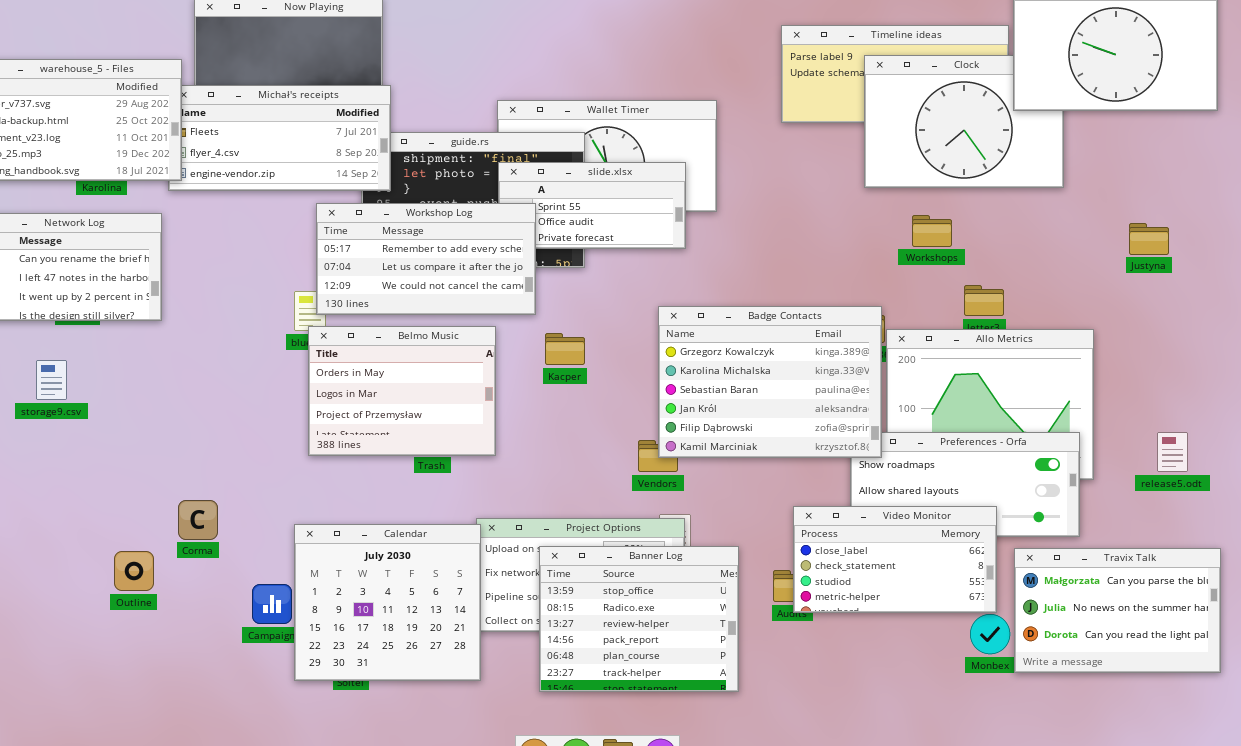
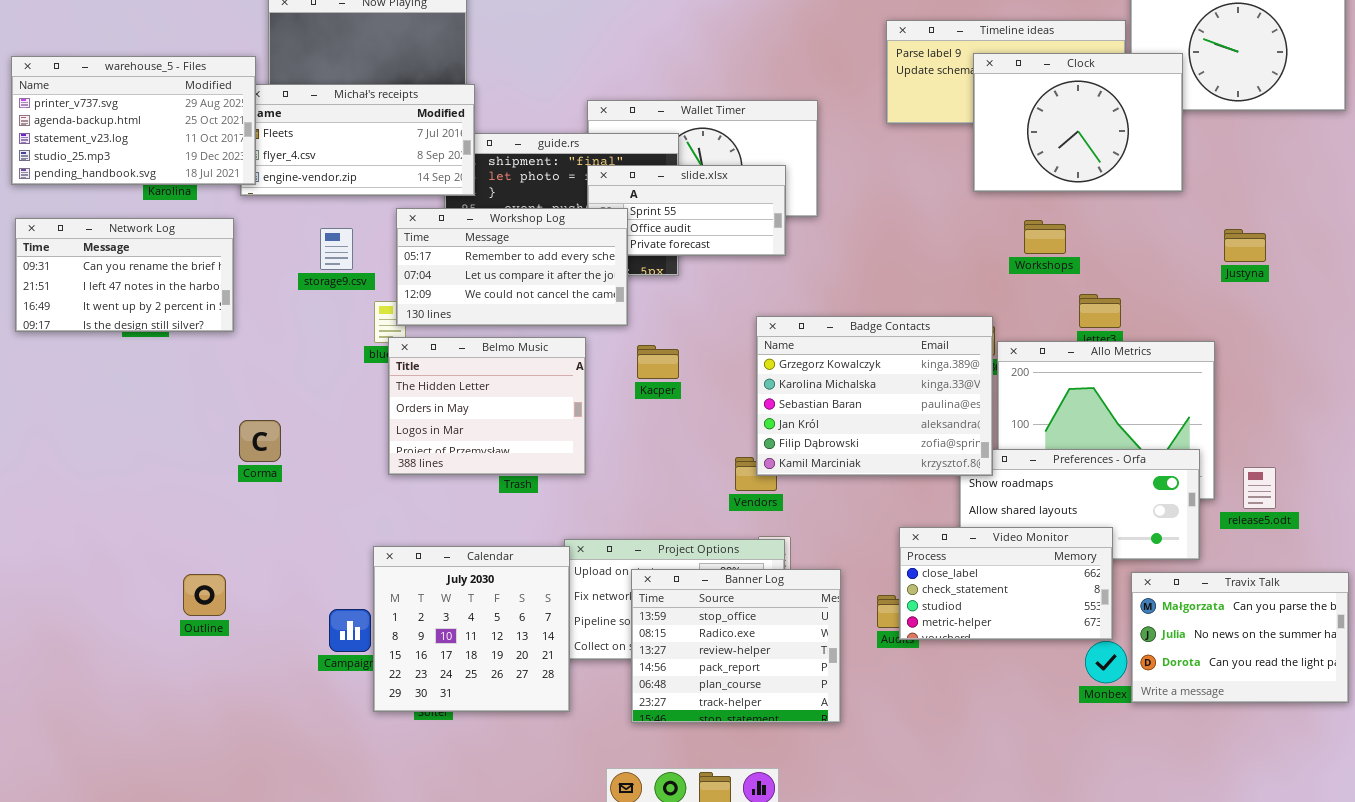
Clock: [864,55,1064,188] -> [973,53,1183,192], raised
Justyna: [1129,223,1169,255] -> [1224,229,1266,262], moved
Belmo Music: [308,326,496,456] -> [388,337,586,475], scrolled up 1 row
storage9.csv: [36,360,67,400] -> [320,228,353,270], moved
release5.odt: [1157,432,1188,472] -> [1243,467,1276,509], moved
Corma: [178,500,218,540] -> [239,420,281,462], moved

